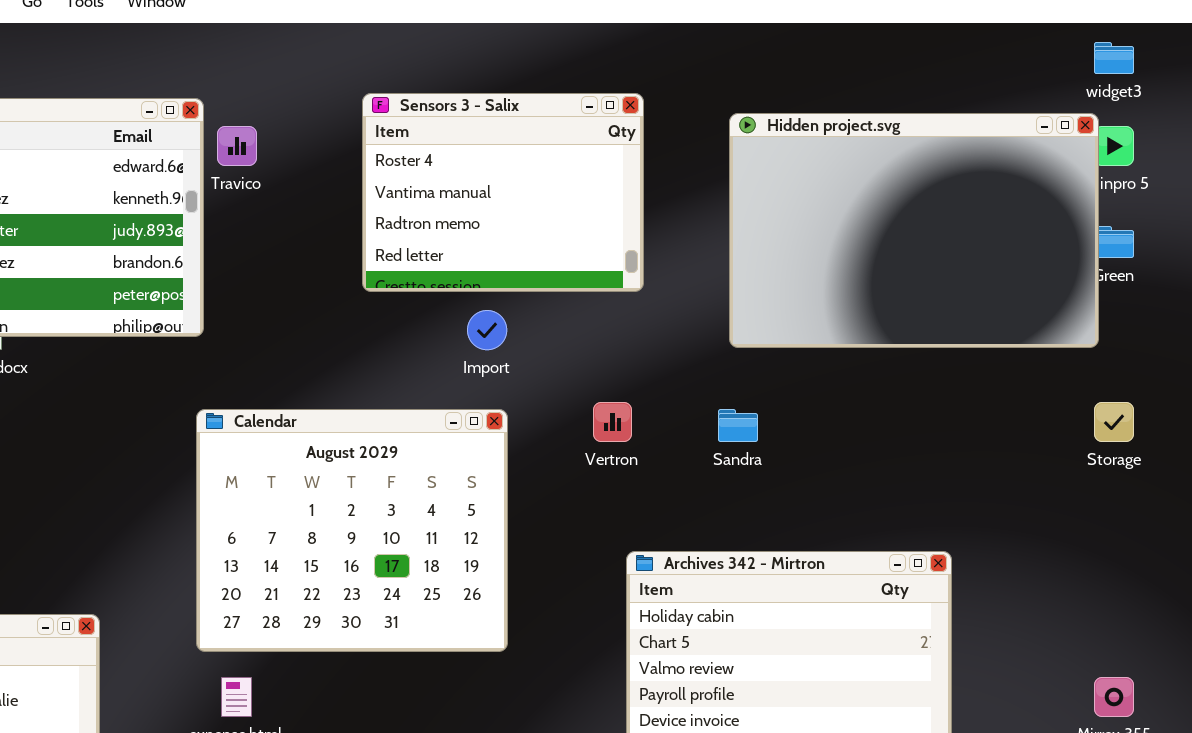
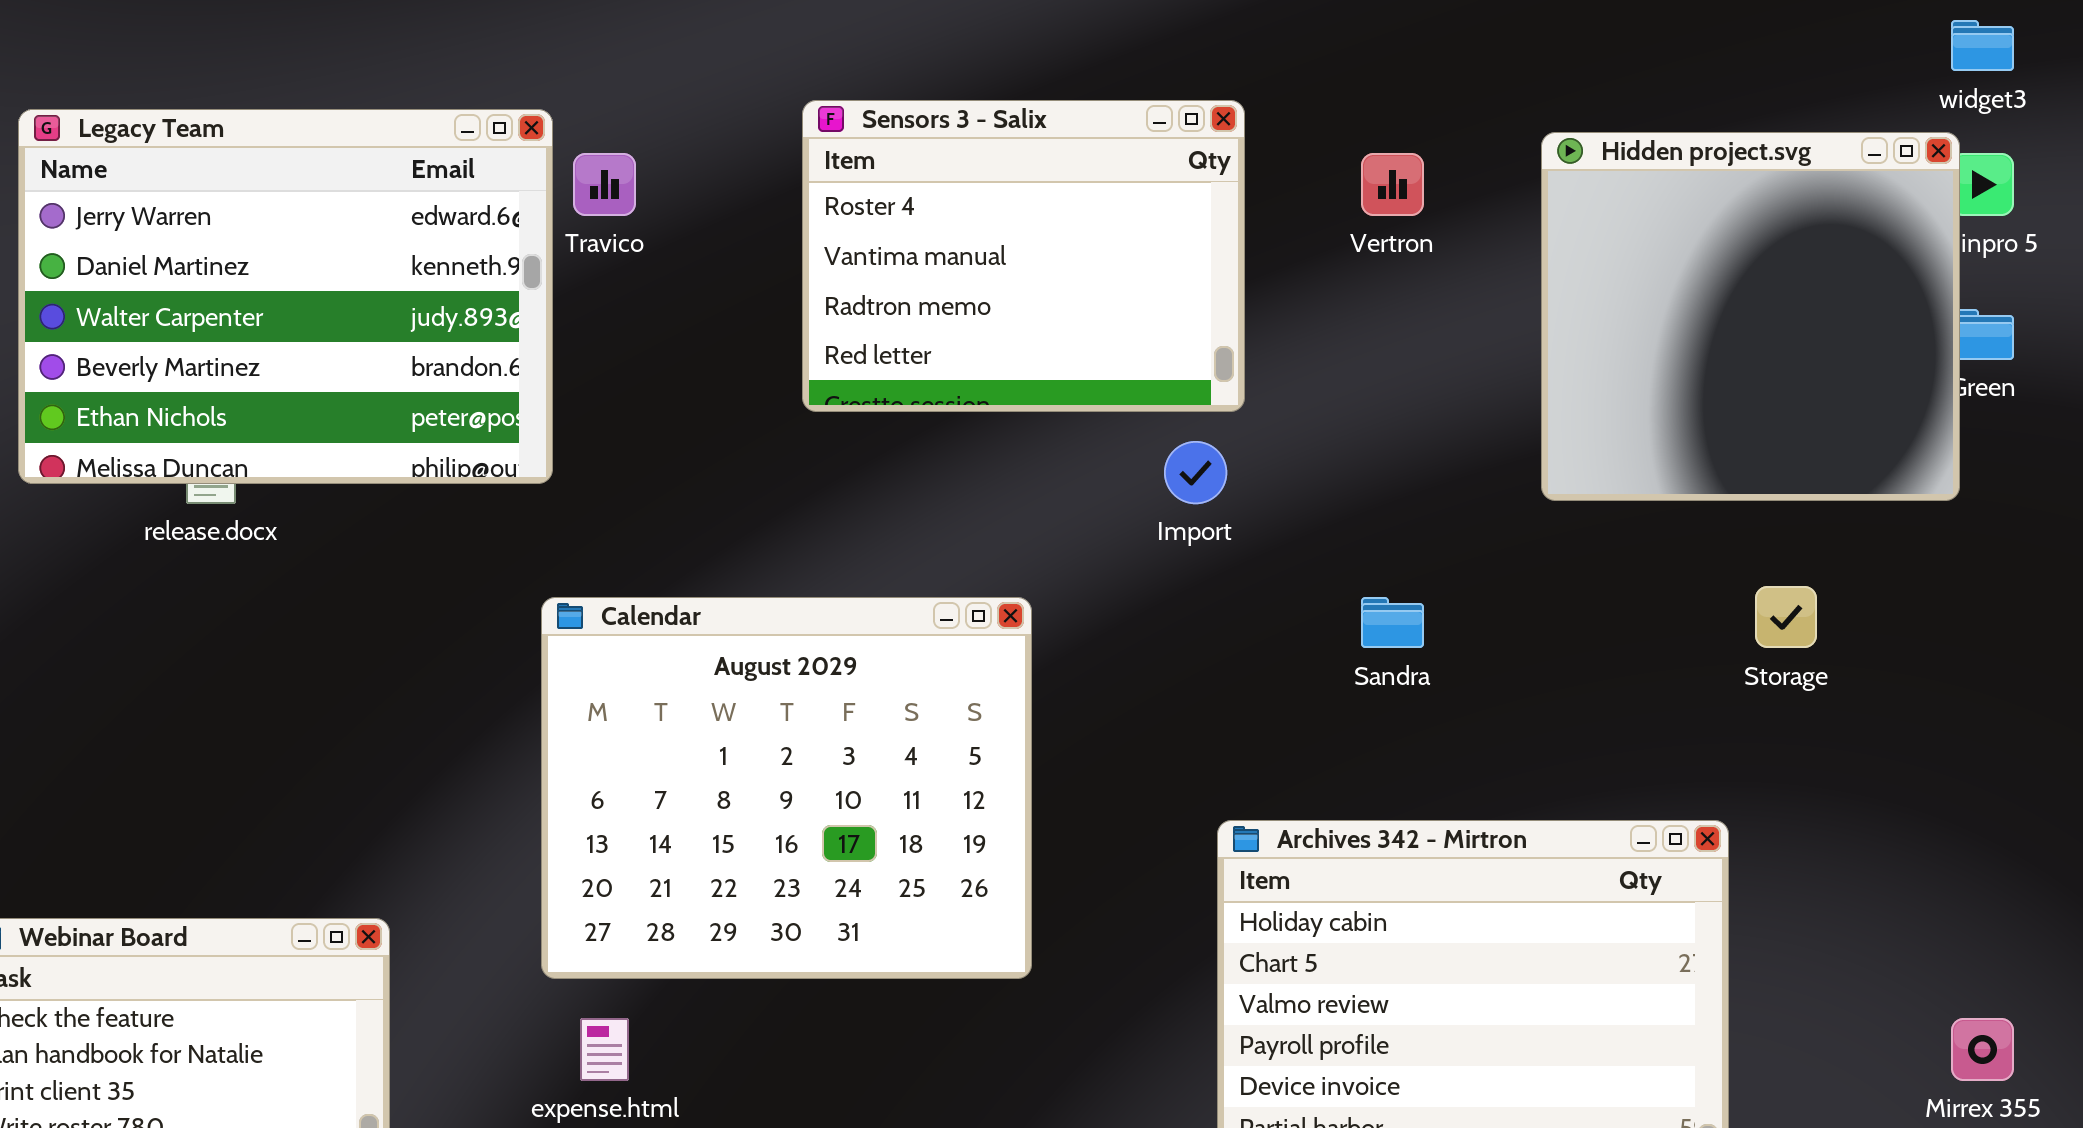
Hidden project.svg: [729,113,1099,348] -> [1541,132,1960,501], resized
Import: [467,310,507,350] -> [1164,441,1227,504], moved
Vertron: [593,402,632,442] -> [1361,153,1424,216], moved
Storage: [1094,402,1134,442] -> [1755,586,1817,648], moved

